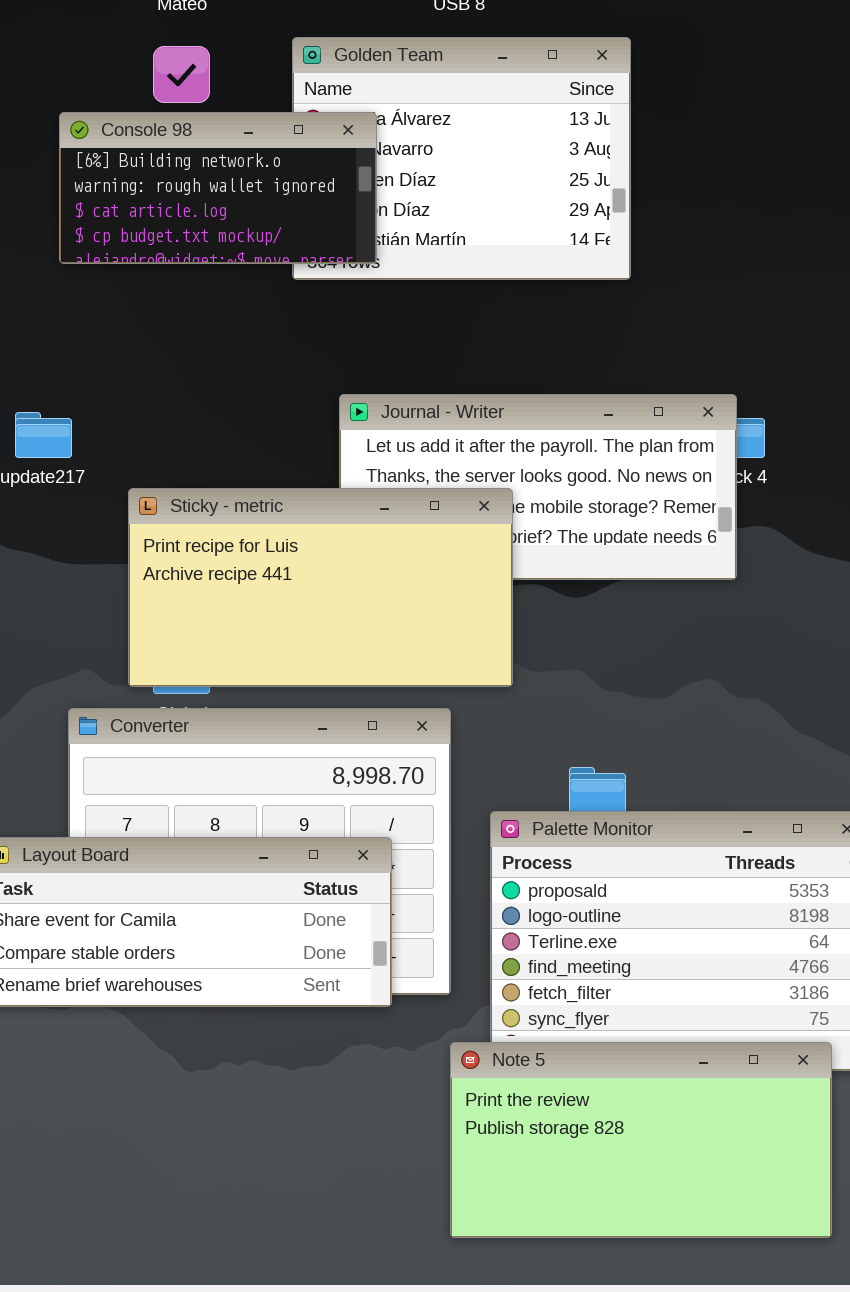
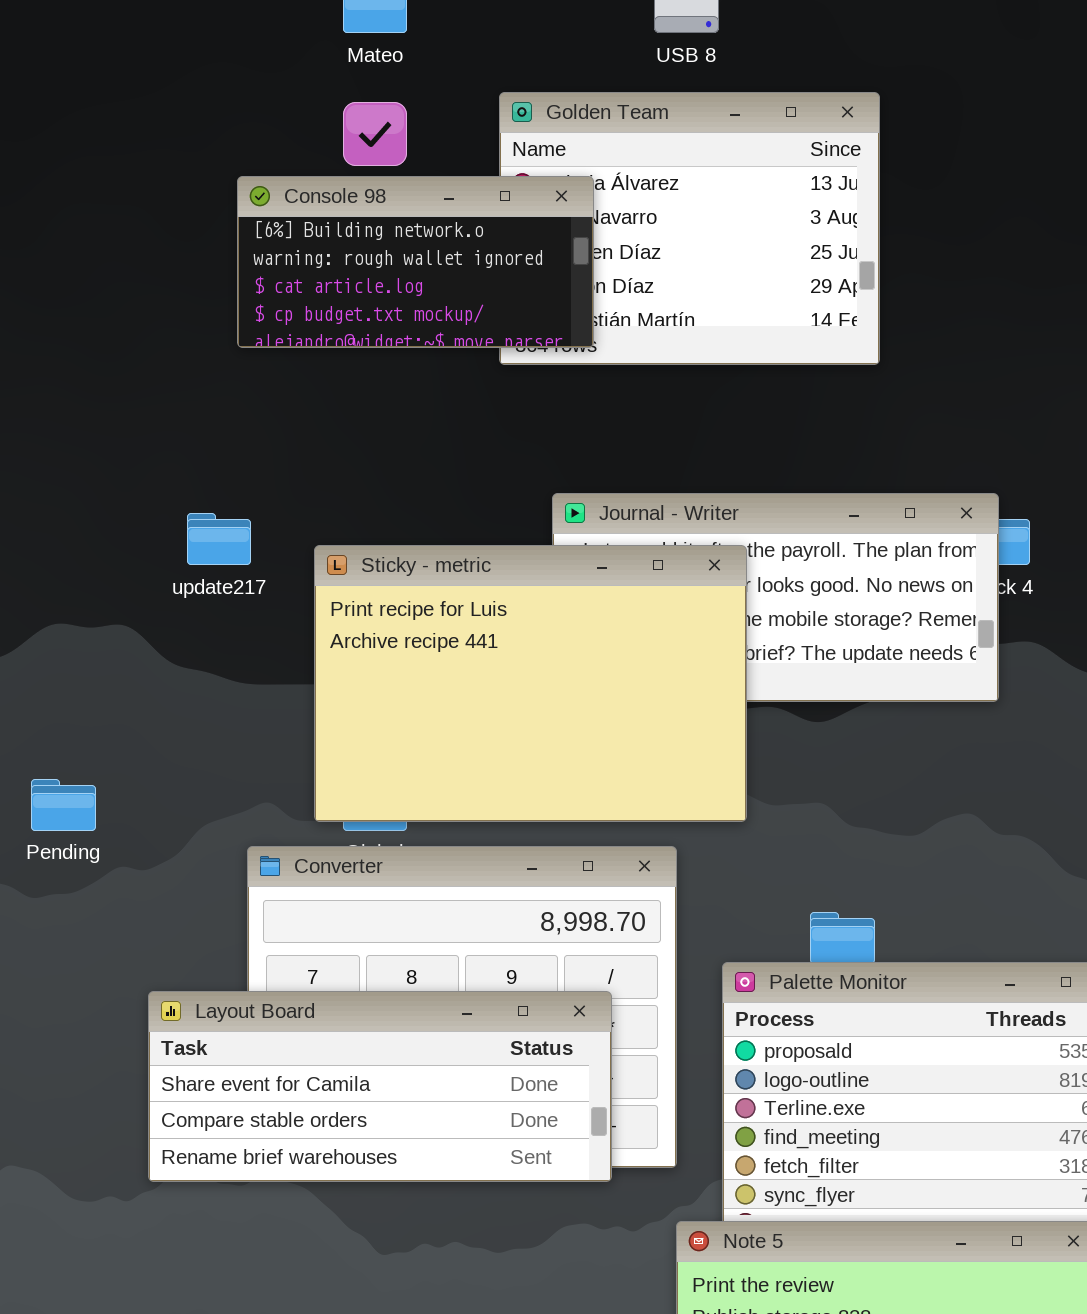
Sticky - metric: [128,488,513,687] -> [314,545,747,822], resized

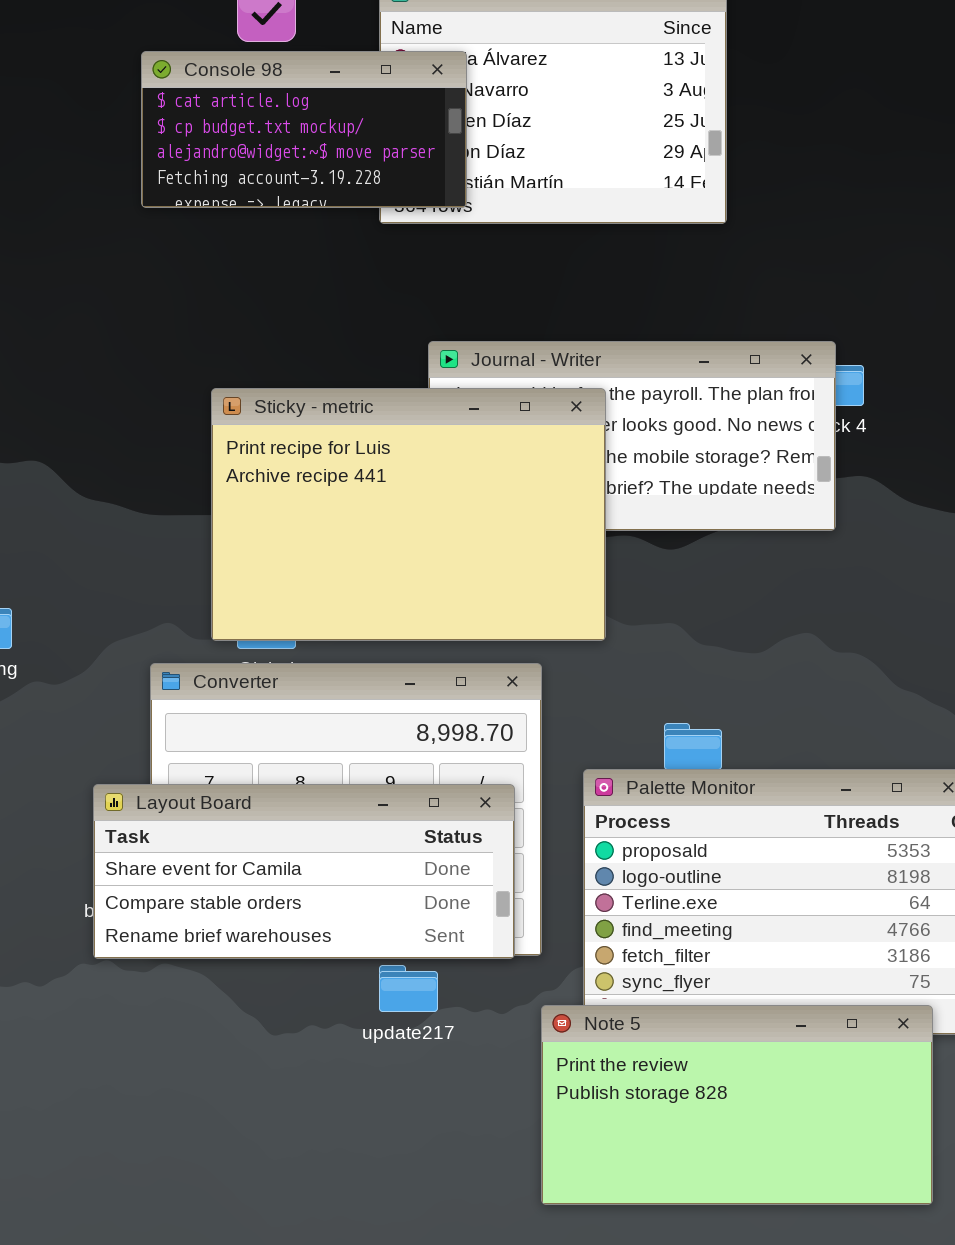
Console 98: [237,176,594,348] -> [141,51,467,208], scrolled down 2 rows
update217: [187,513,251,565] -> [379,965,438,1012], moved
Layout Board: [148,991,612,1182] -> [93,784,515,959], moved

